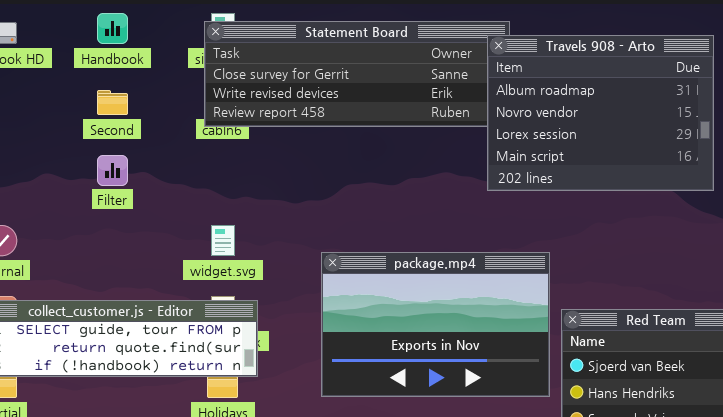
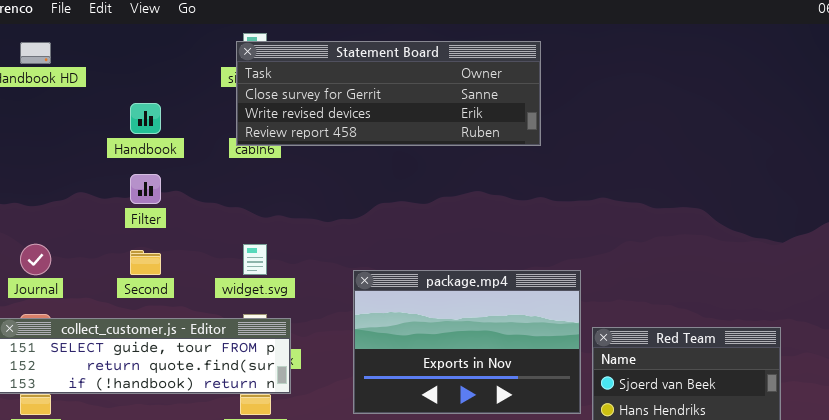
Handbook: [97,13,128,44] -> [130,103,161,134], moved
Travels 908 - Arto: [487,35,714,191] -> none, closed
Second: [97,90,128,115] -> [130,250,161,275], moved

